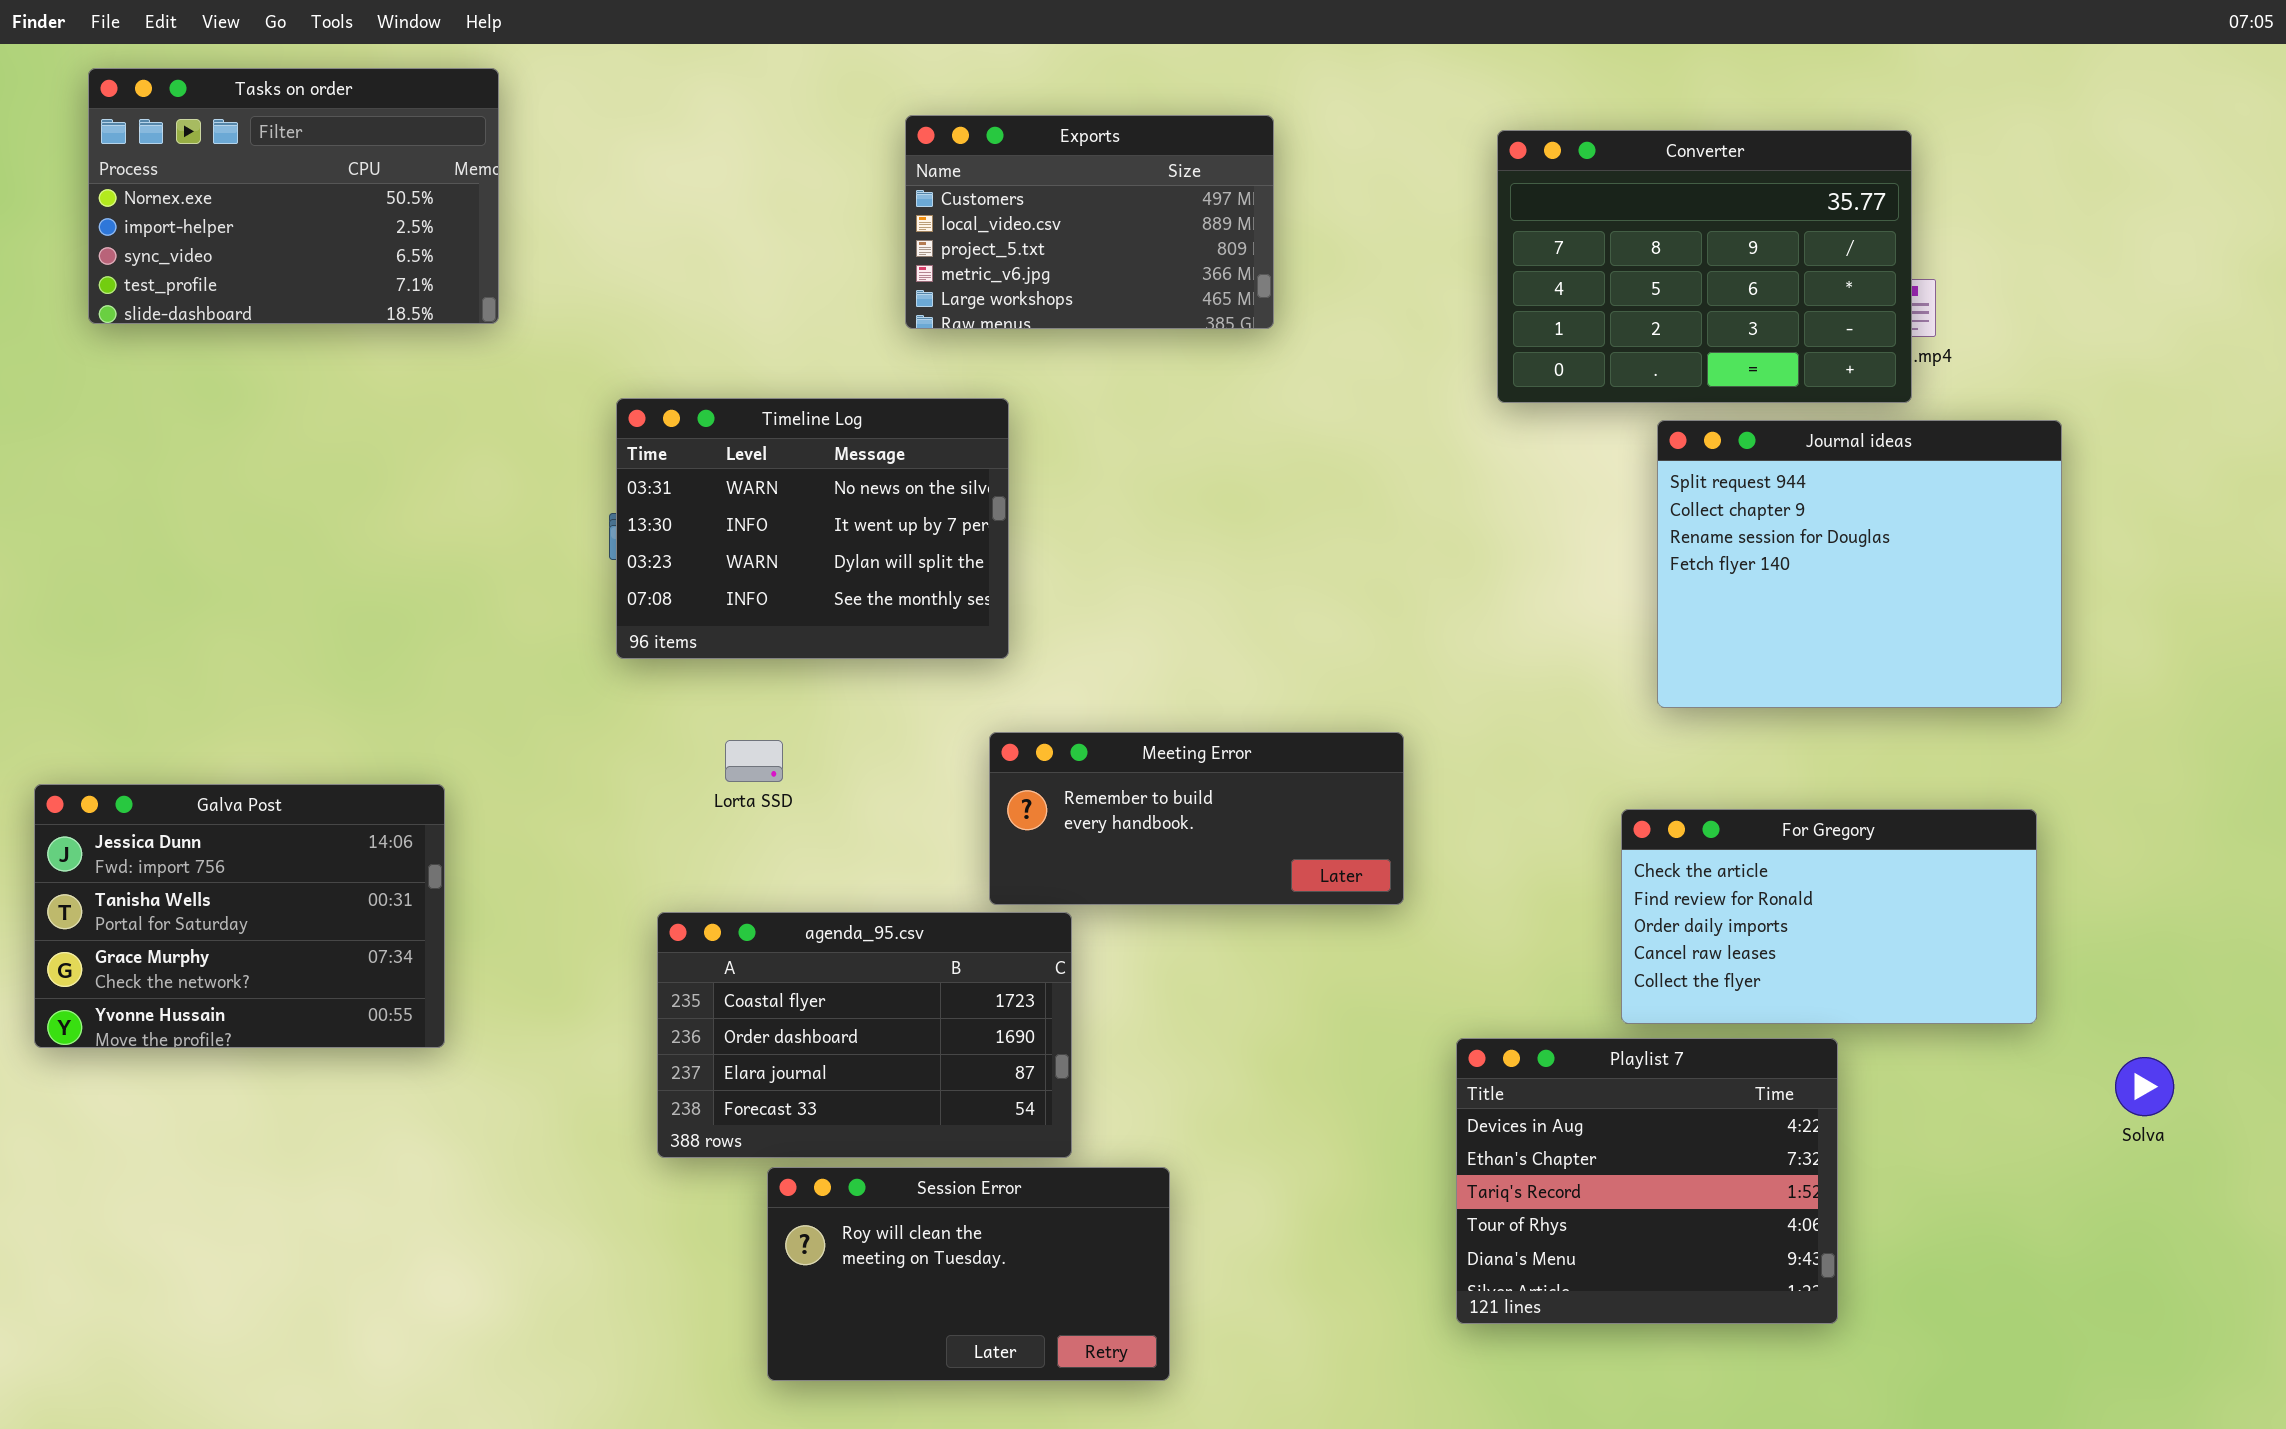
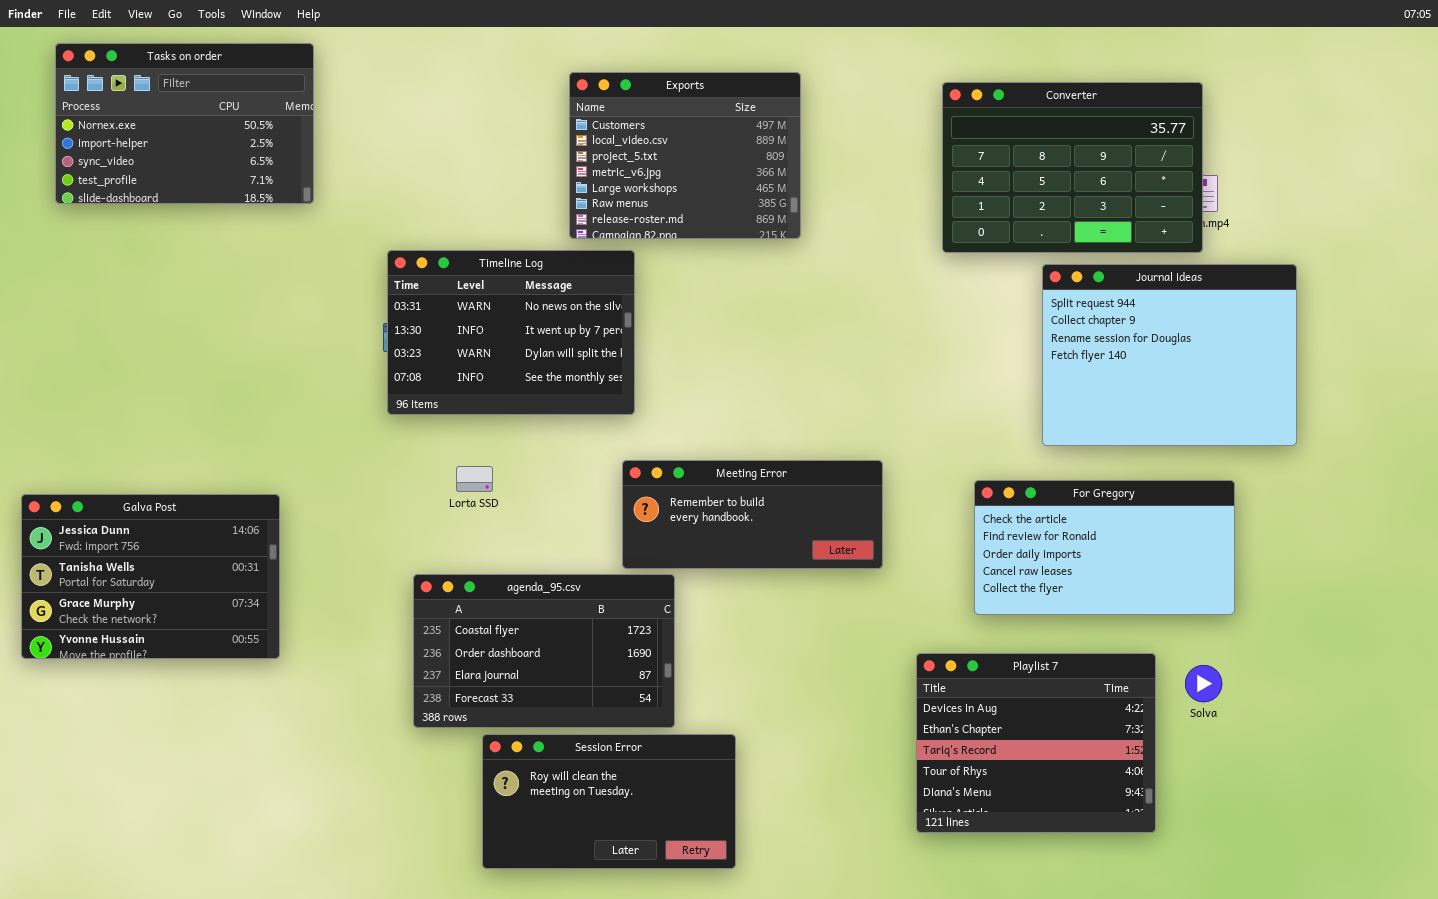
Exports: [905,115,1274,329] -> [569,72,801,239], resized
For Gregory: [1621,809,2037,1024] -> [974,480,1235,615], moved
Solva: [2115,1057,2174,1116] -> [1185,665,1222,702], moved

